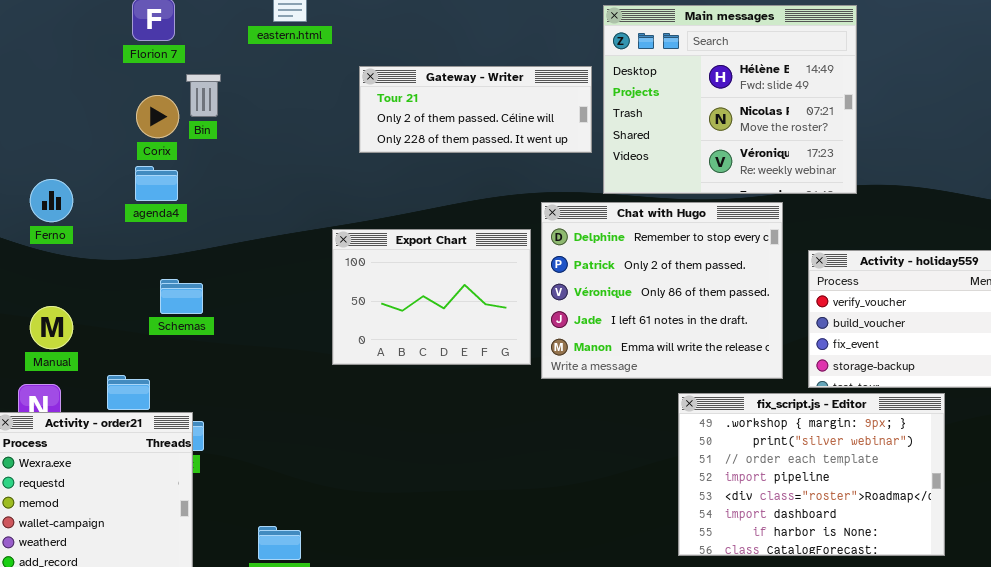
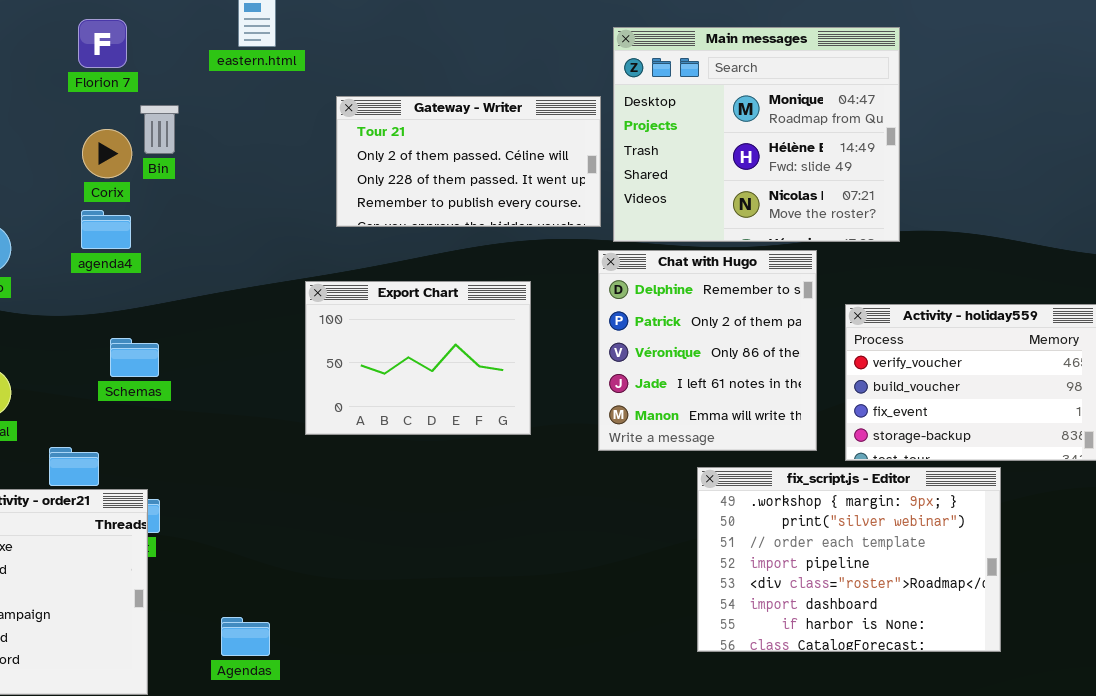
Main messages: [603,5,857,194] -> [613,27,900,242], scrolled up 1 row
Gateway - Writer: [359,66,592,153] -> [336,96,601,227], resized
Chat with Hugo: [541,202,783,379] -> [598,250,817,451], resized

